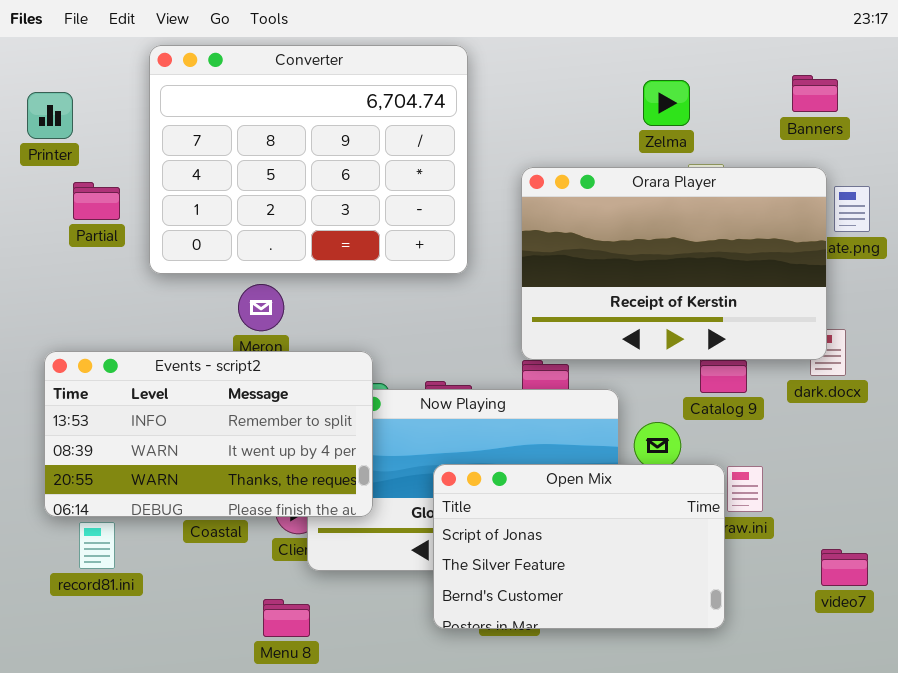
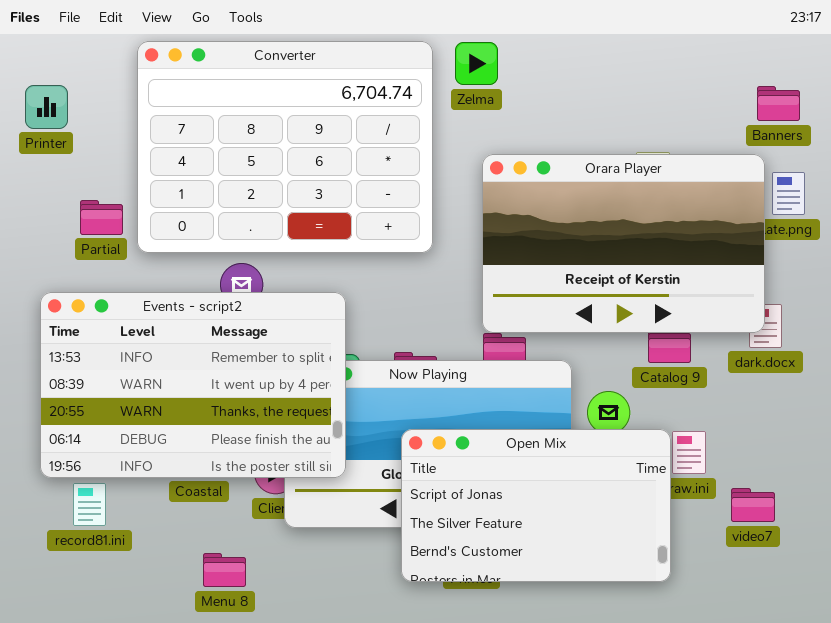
Banners: [792,75,838,112] -> [757,86,800,121], moved
Zelma: [643,80,690,126] -> [455,42,498,85], moved
Partial: [73,182,120,220] -> [80,200,123,235], moved
Events - script2: [44,351,373,517] -> [40,292,346,478], resized
video7: [821,549,868,586] -> [731,488,775,522], moved
Menu 8: [263,599,310,637] -> [203,553,246,587], moved

